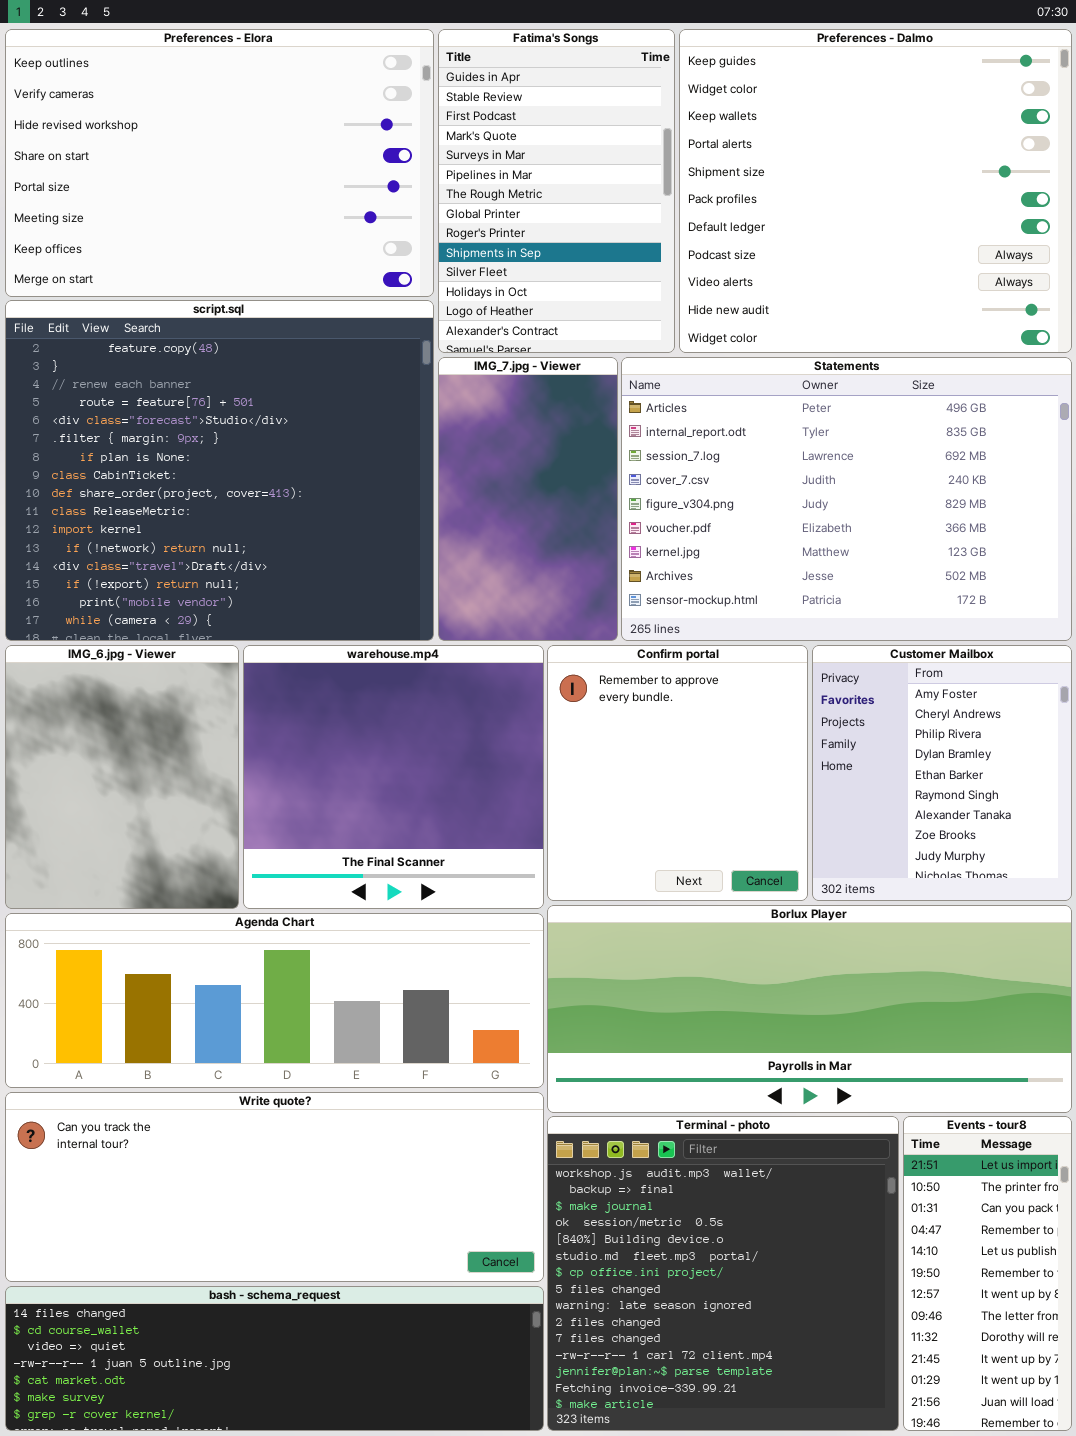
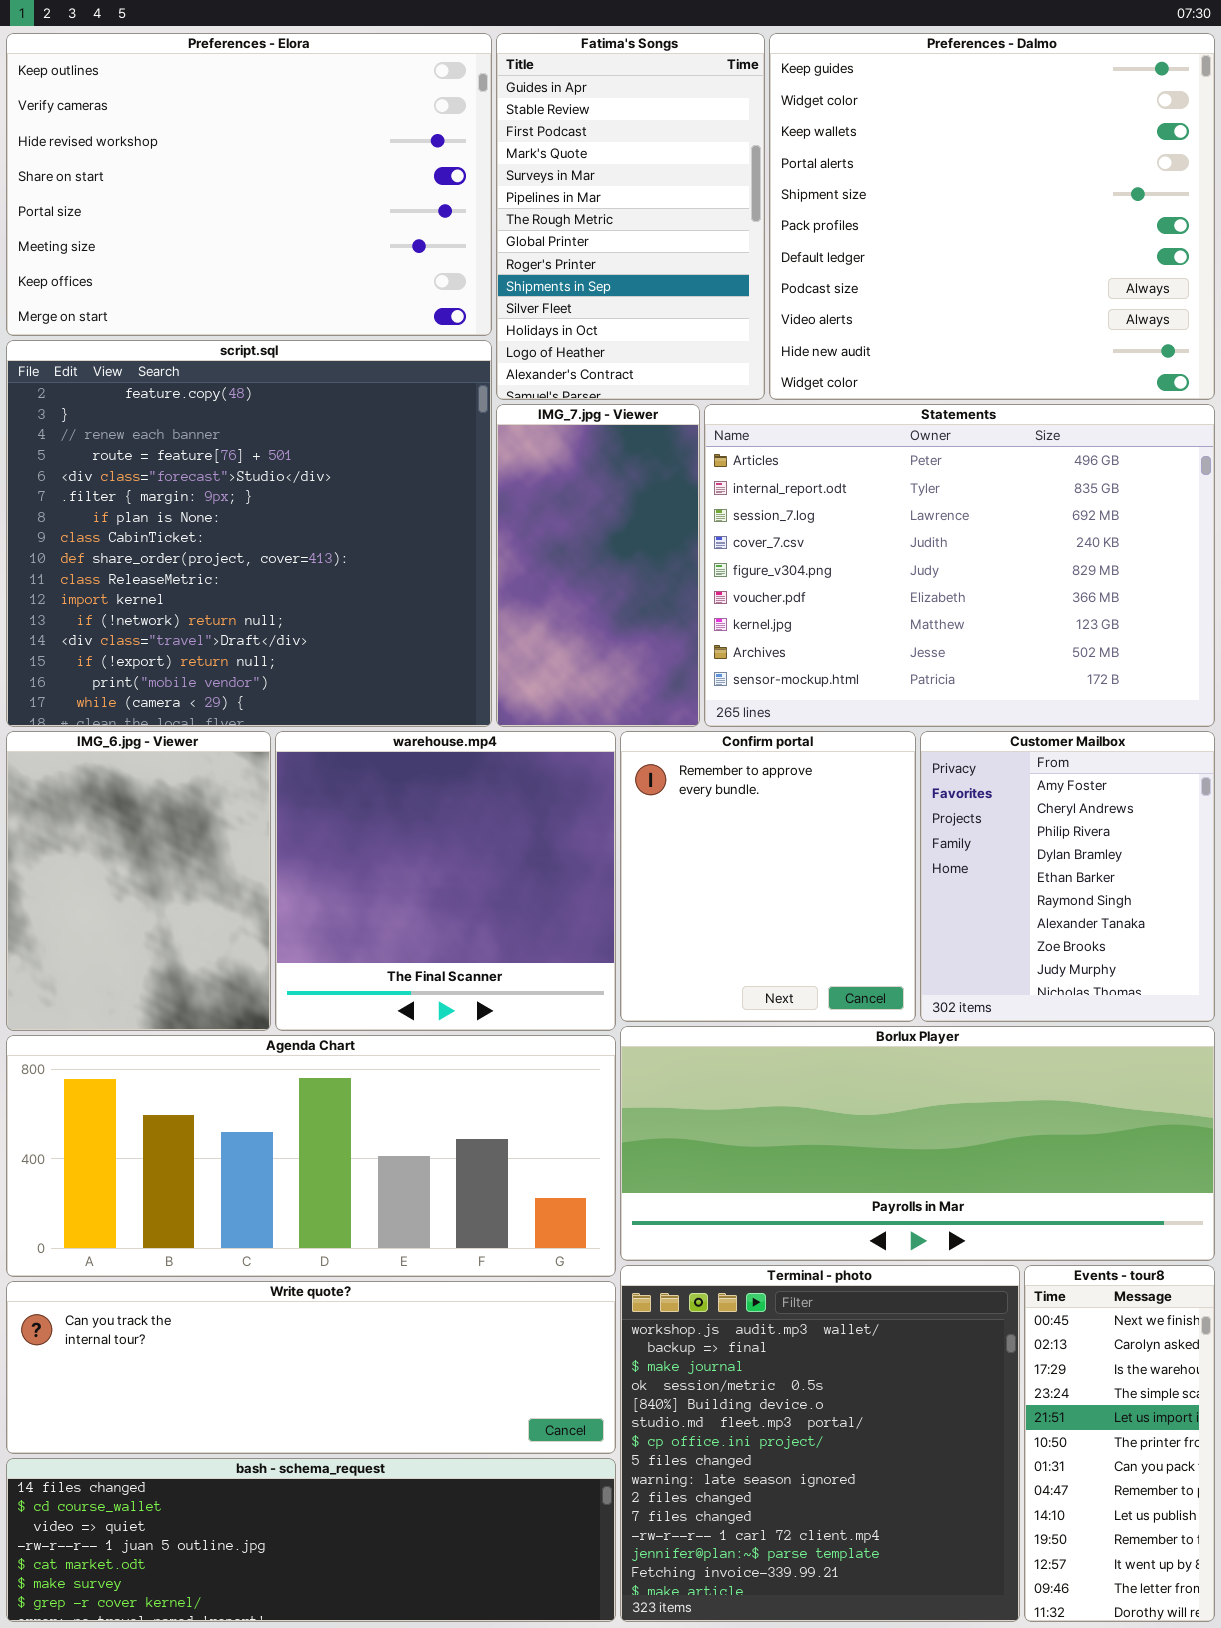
Agenda Chart: [5,913,544,1088] -> [6,1035,616,1277], resized
Write quote?: [5,1092,544,1282] -> [6,1281,616,1454], resized
Events - tour8: [903,1116,1072,1431] -> [1024,1265,1215,1622], scrolled up 4 rows

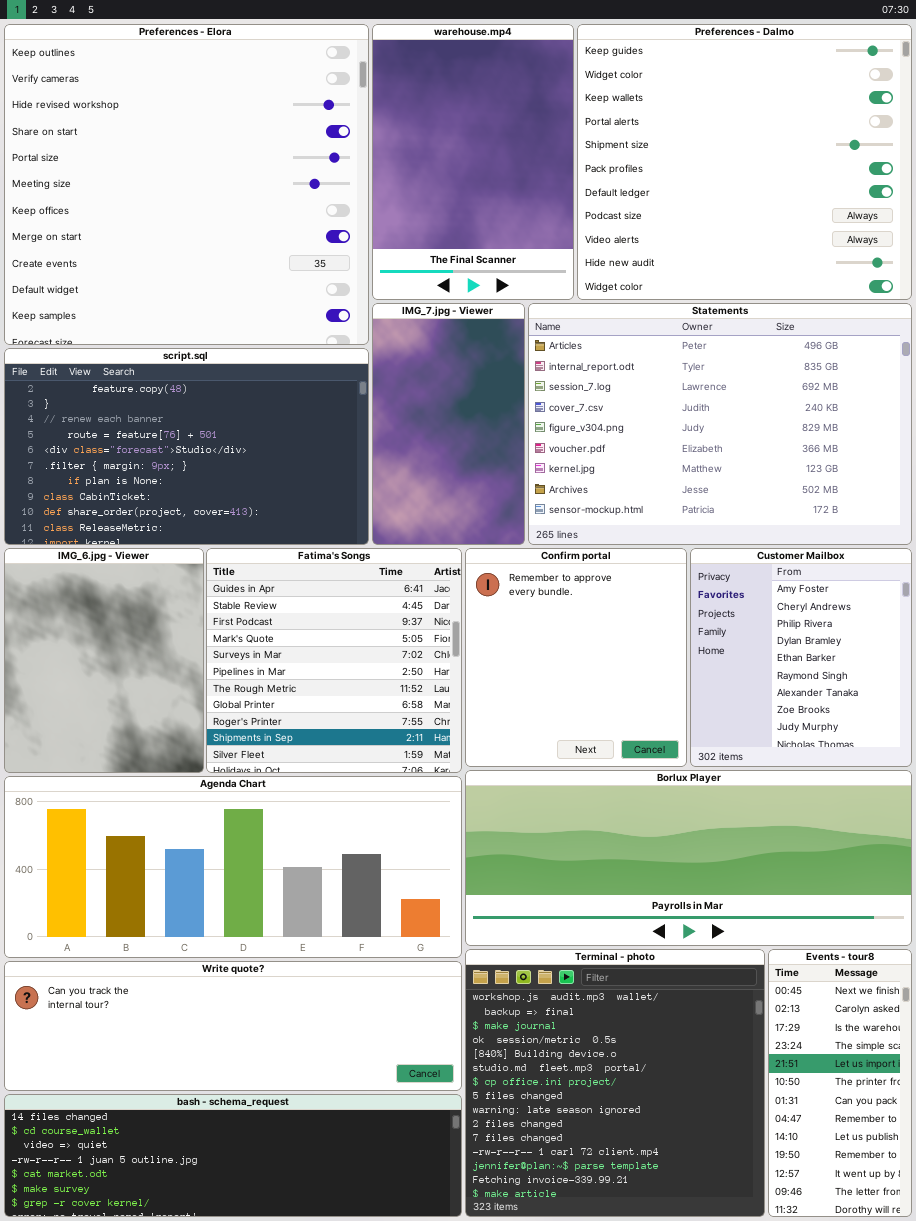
Preferences - Elora: [6,33,492,336] -> [4,24,369,345], resized
Fatima's Songs: [496,33,765,400] -> [206,548,462,773], moved, resized
script.sql: [6,340,492,727] -> [4,348,369,545], resized
warehouse.mp4: [275,731,616,1031] -> [372,24,574,300], moved, resized

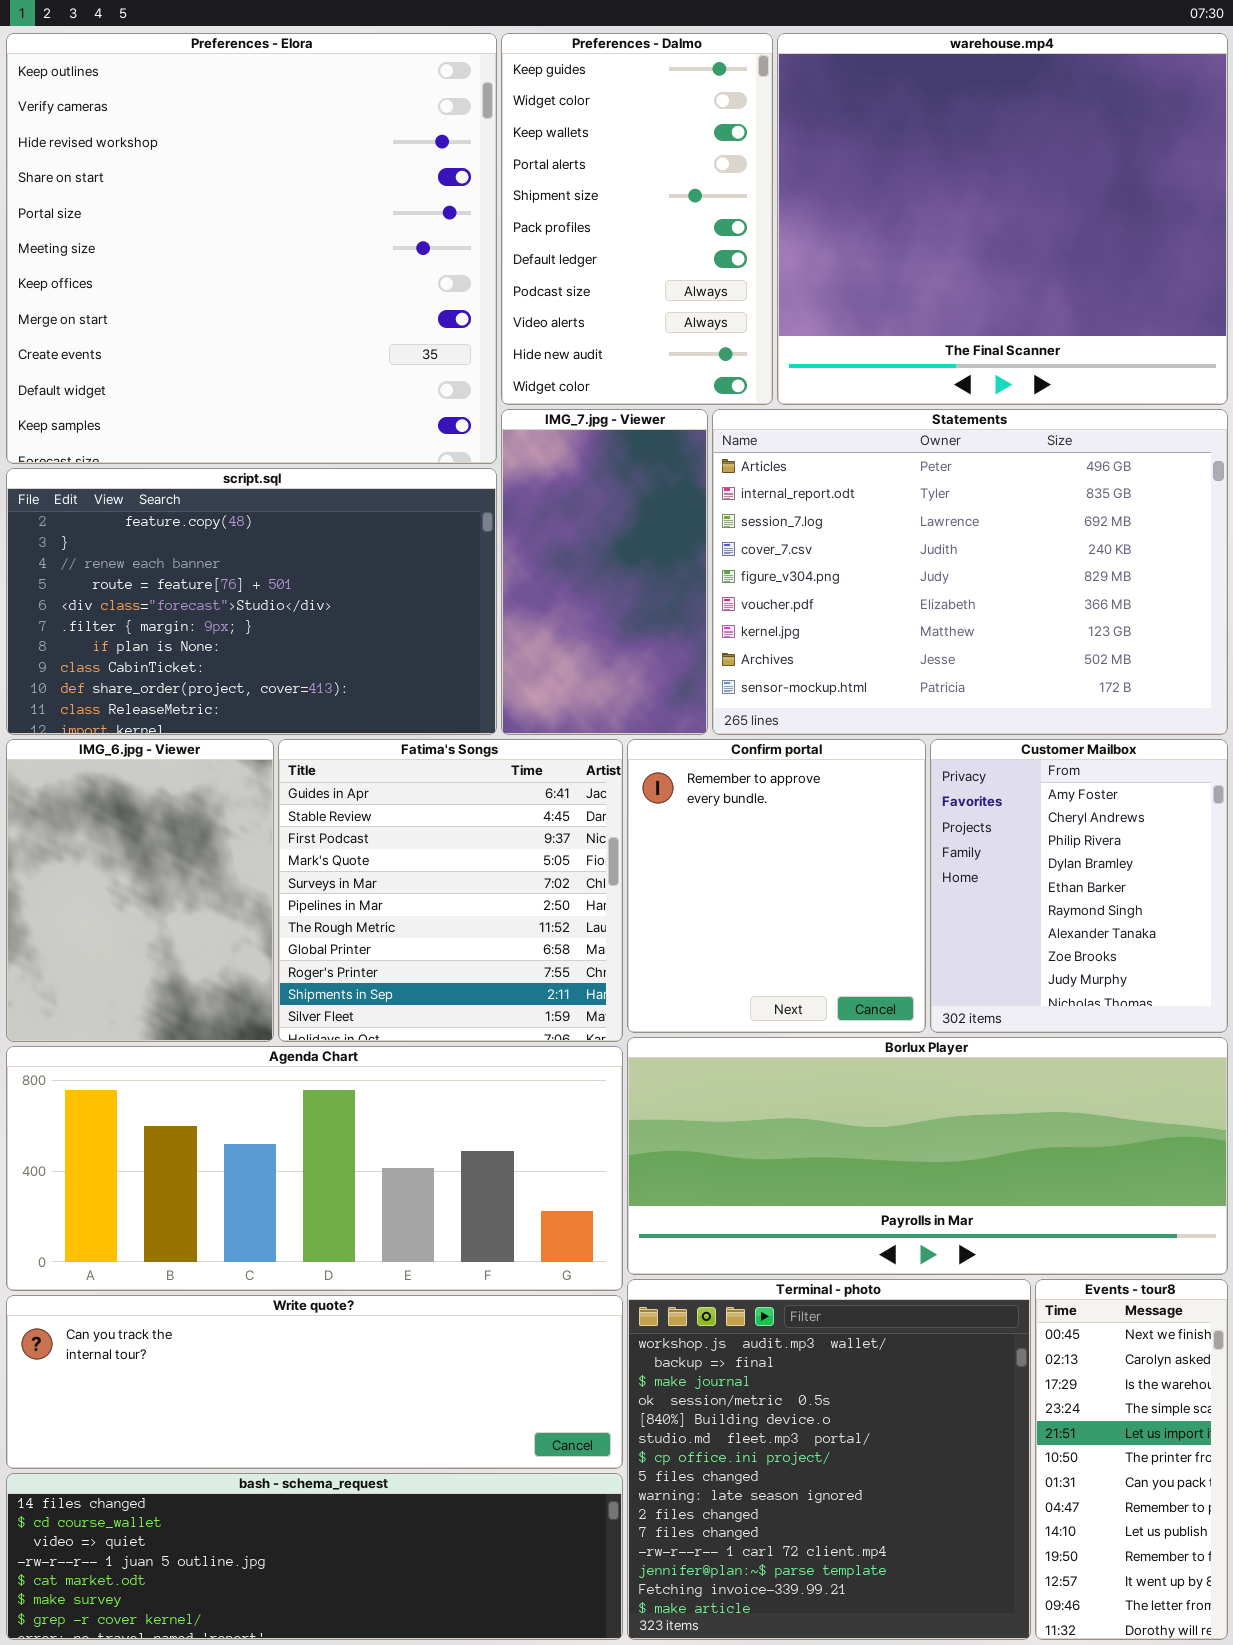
warehouse.mp4: [372,24,574,300] -> [777,33,1228,405], moved, resized
Preferences - Dalmo: [577,24,912,300] -> [501,33,773,405], moved, resized

